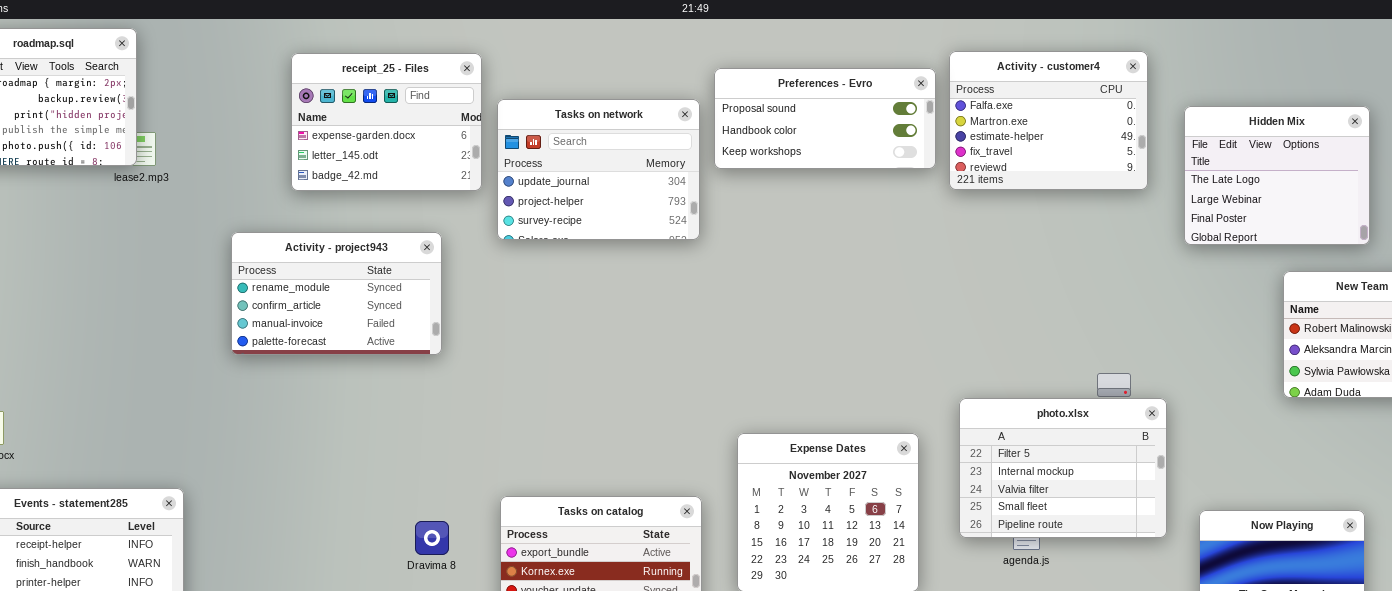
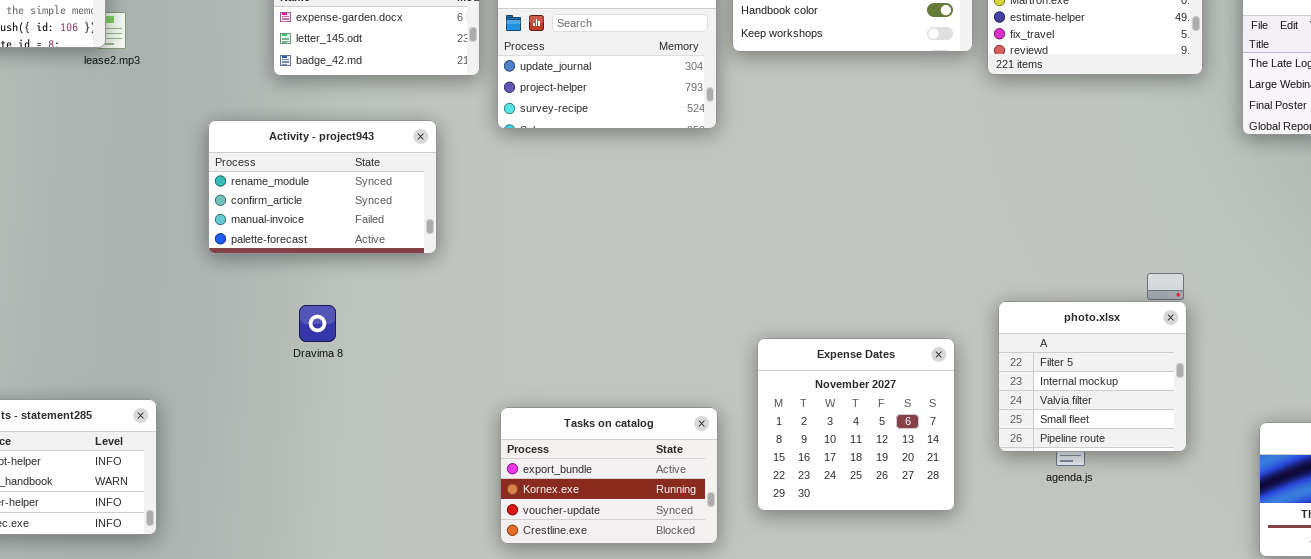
photo.xlsx: [959,398,1167,538] -> [998,301,1187,452], resized
Dravima 8: [415,521,449,555] -> [299,305,336,342], moved

